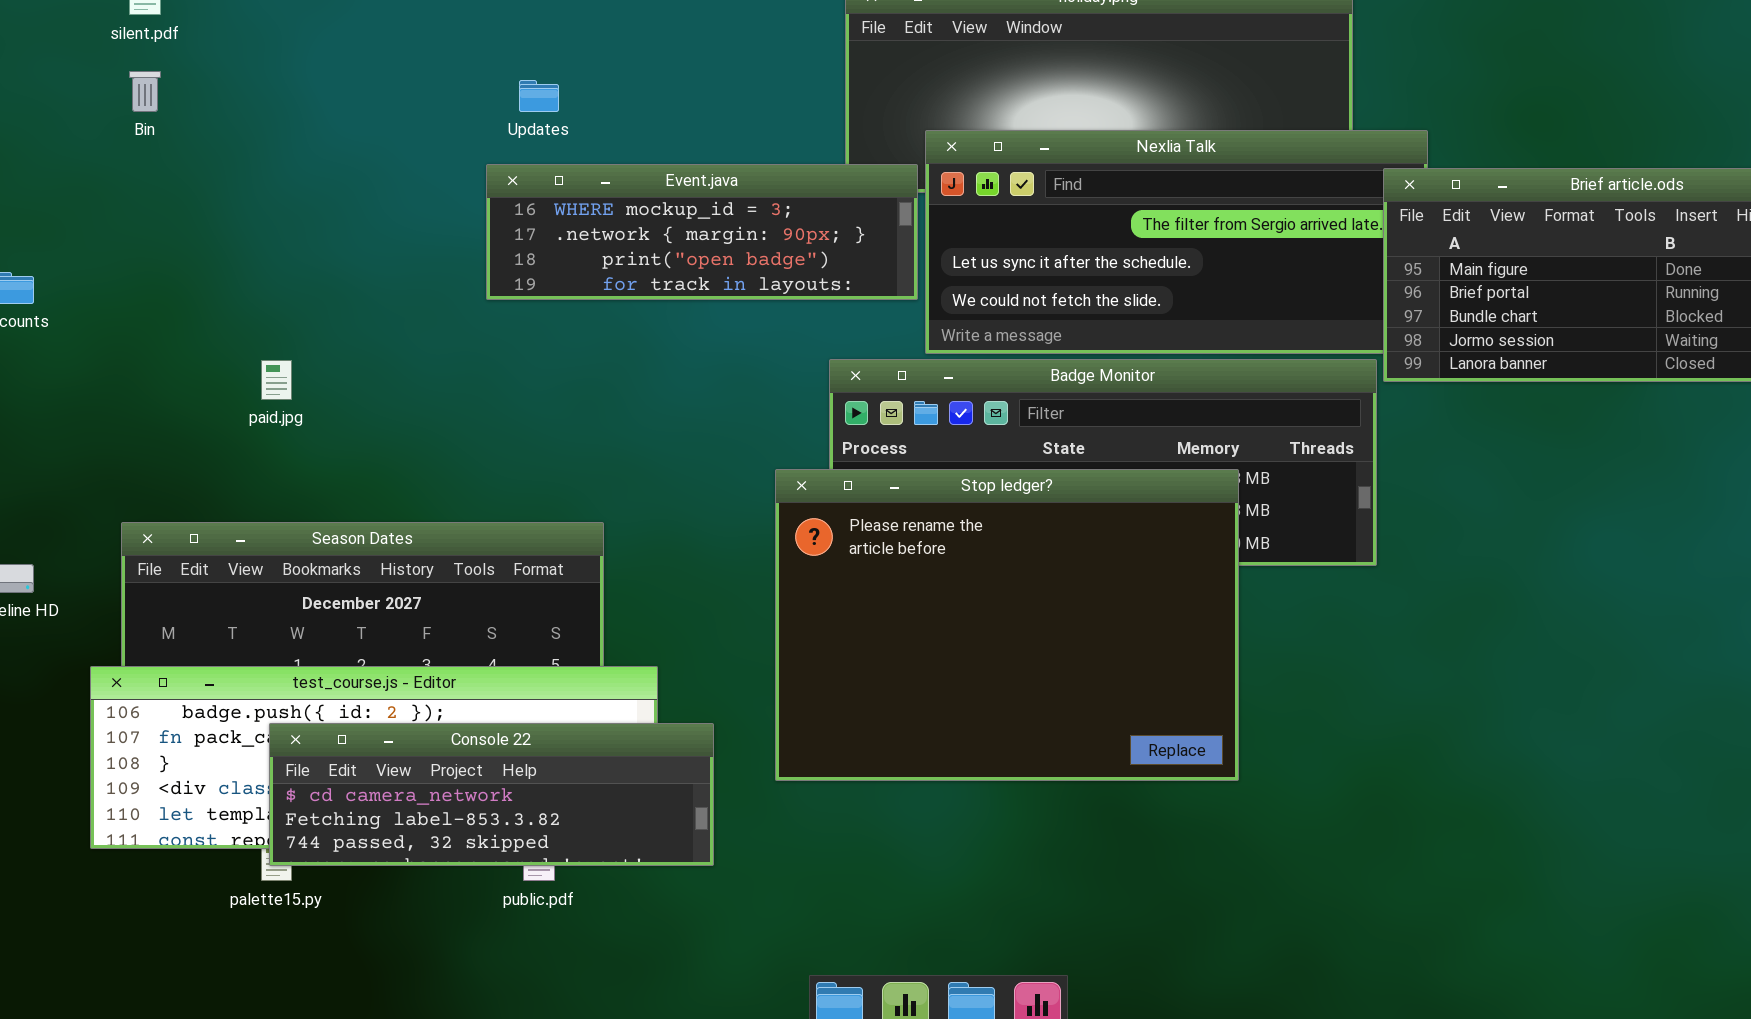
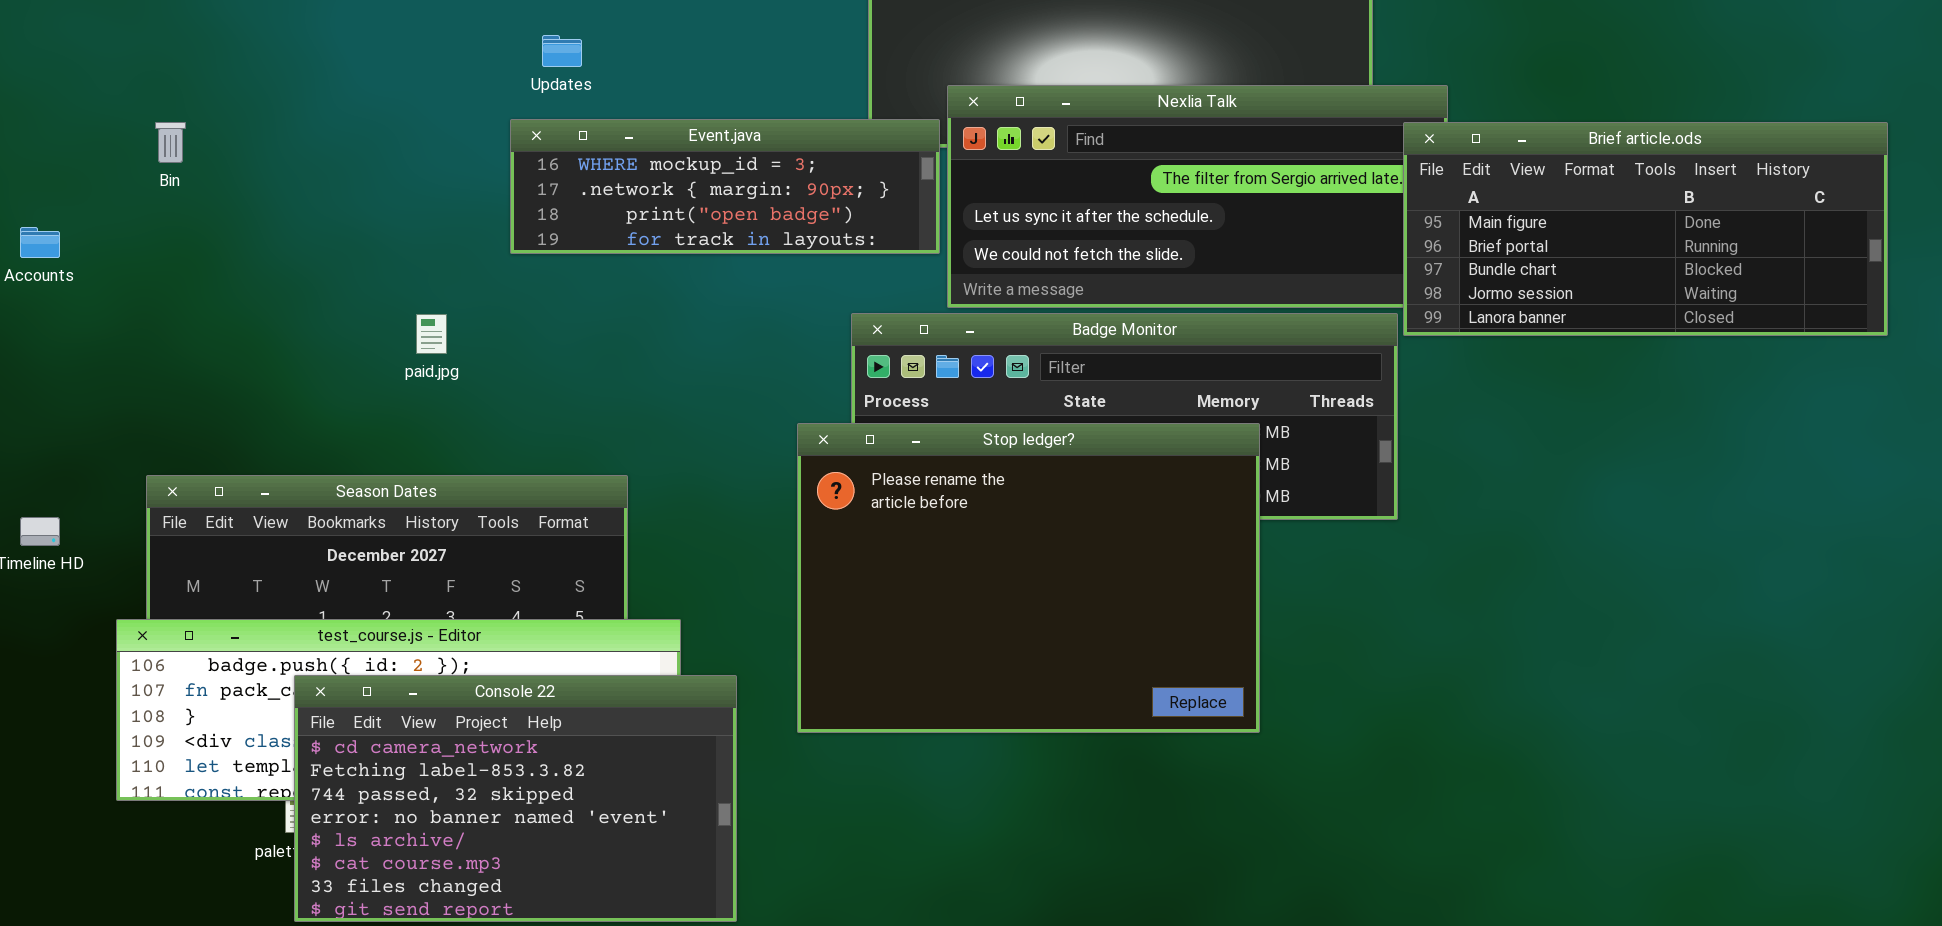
Bin: [129,71,161,112] -> [155,122,186,163], moved
paid.jpg: [261,360,292,400] -> [416,314,447,354], moved
Console 22: [269,723,714,866] -> [294,675,737,922], resized

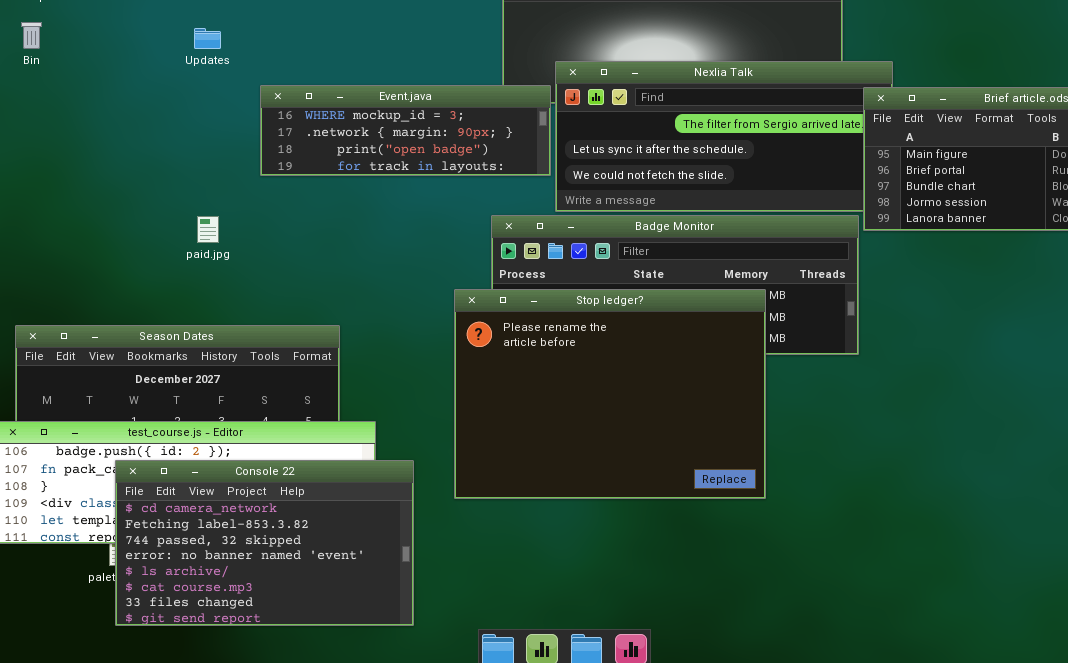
Updates: [542,35,582,67] -> [194,28,221,49], moved
Bin: [155,122,186,163] -> [21,22,42,49], moved

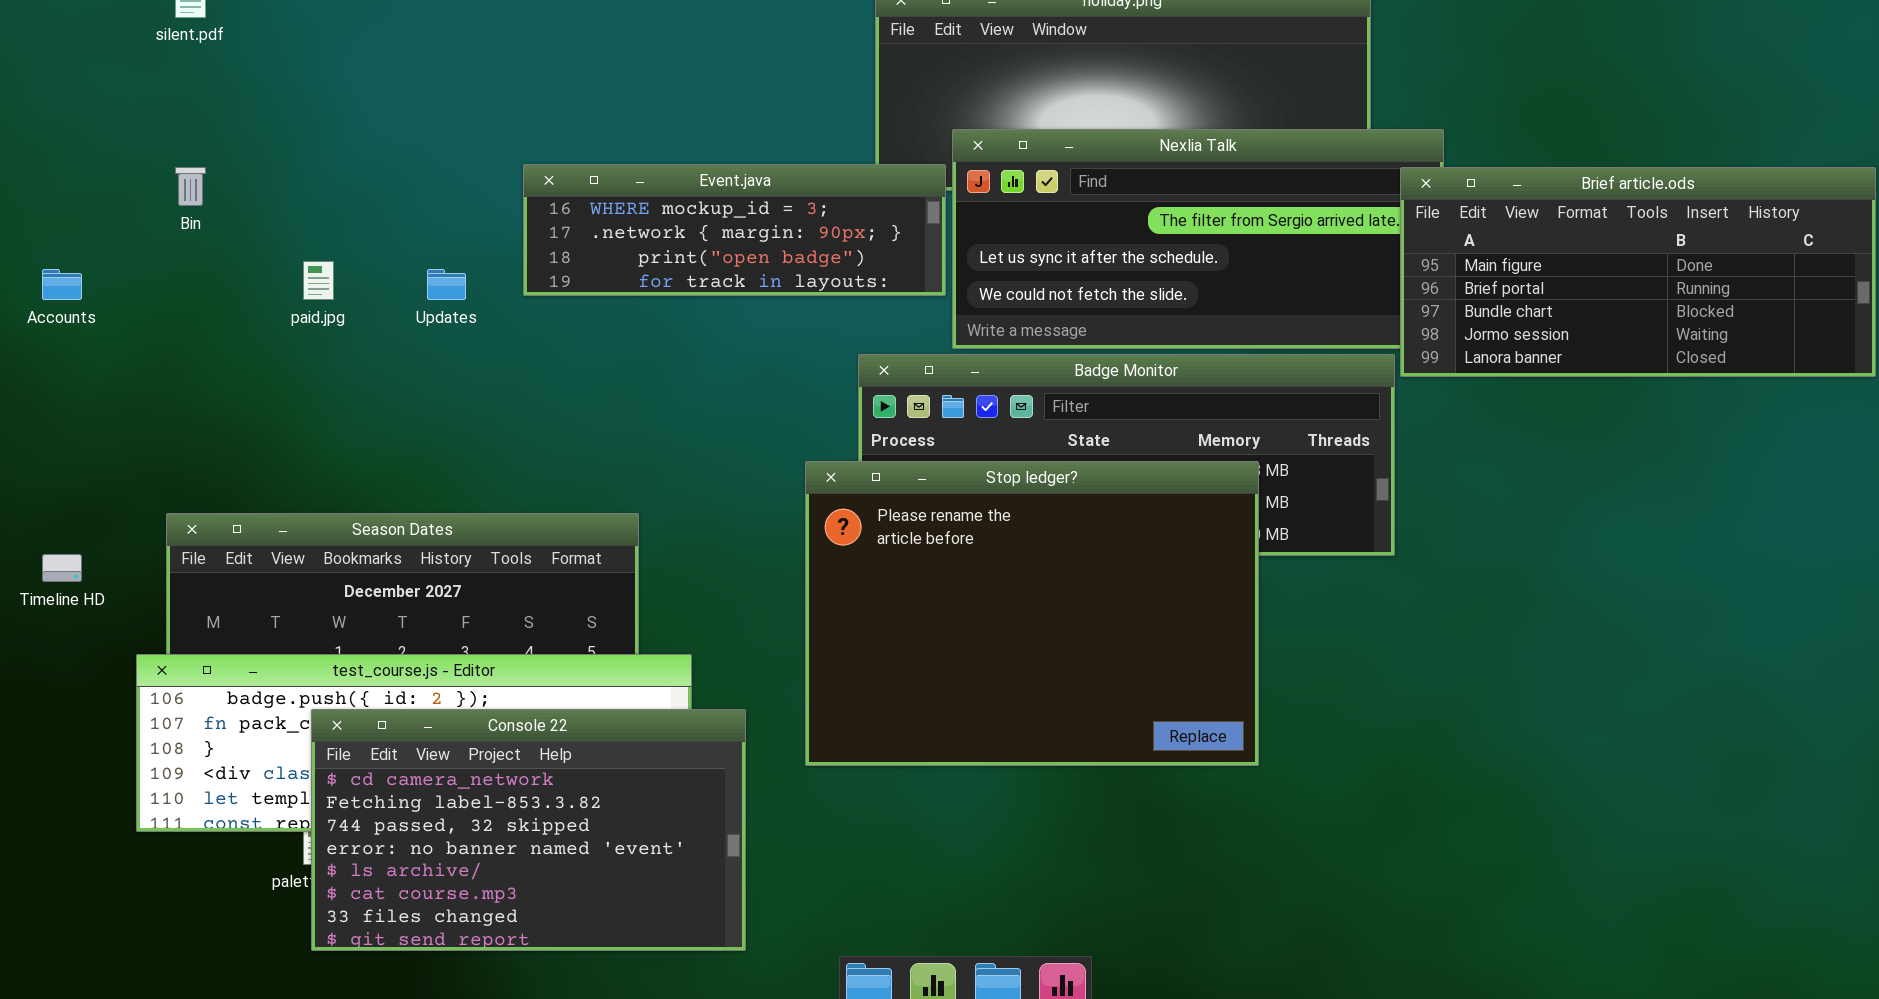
Bin: [21,22,42,49] -> [175,167,206,206], moved
Updates: [194,28,221,49] -> [427,269,466,300], moved
paid.jpg: [197,216,219,243] -> [303,261,334,300], moved

